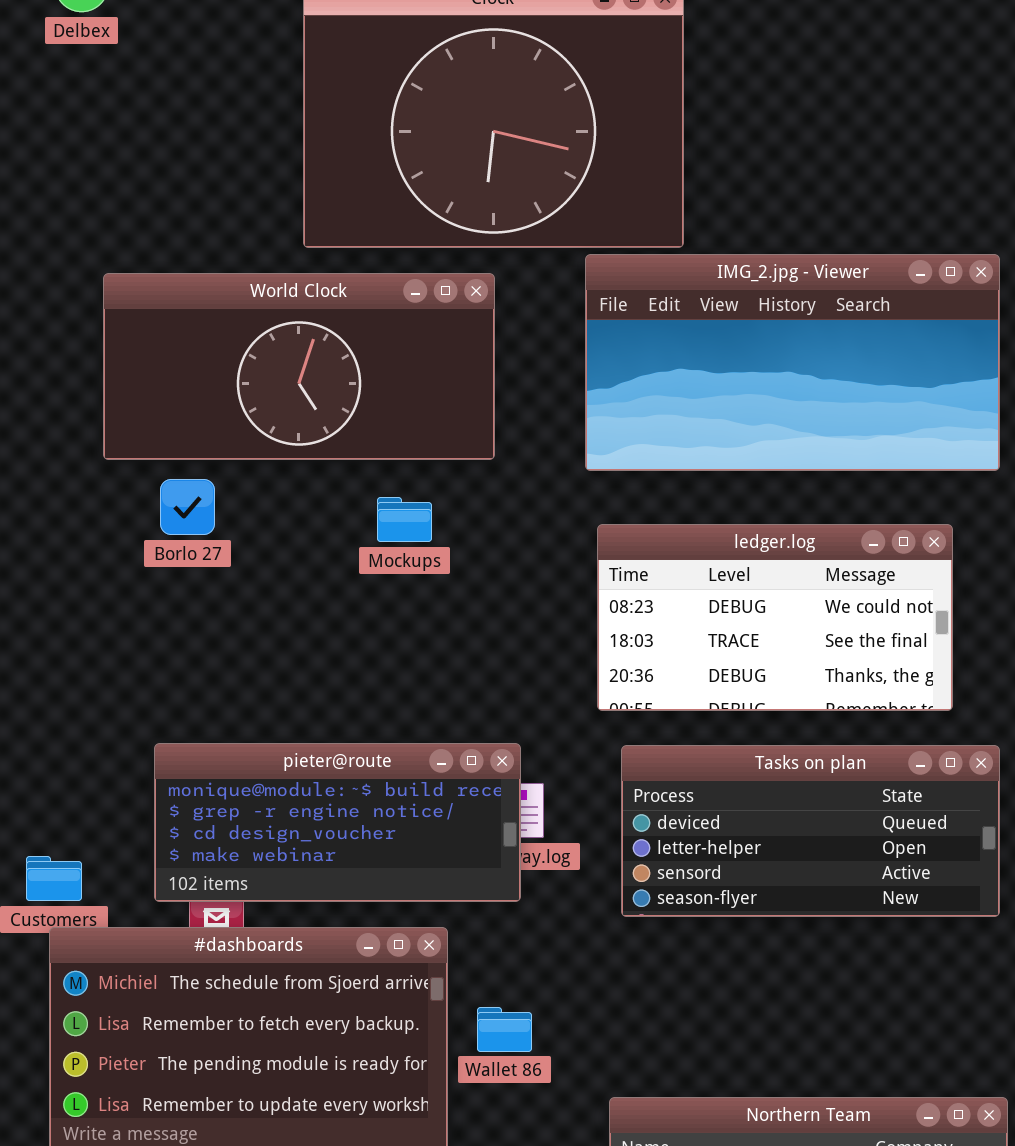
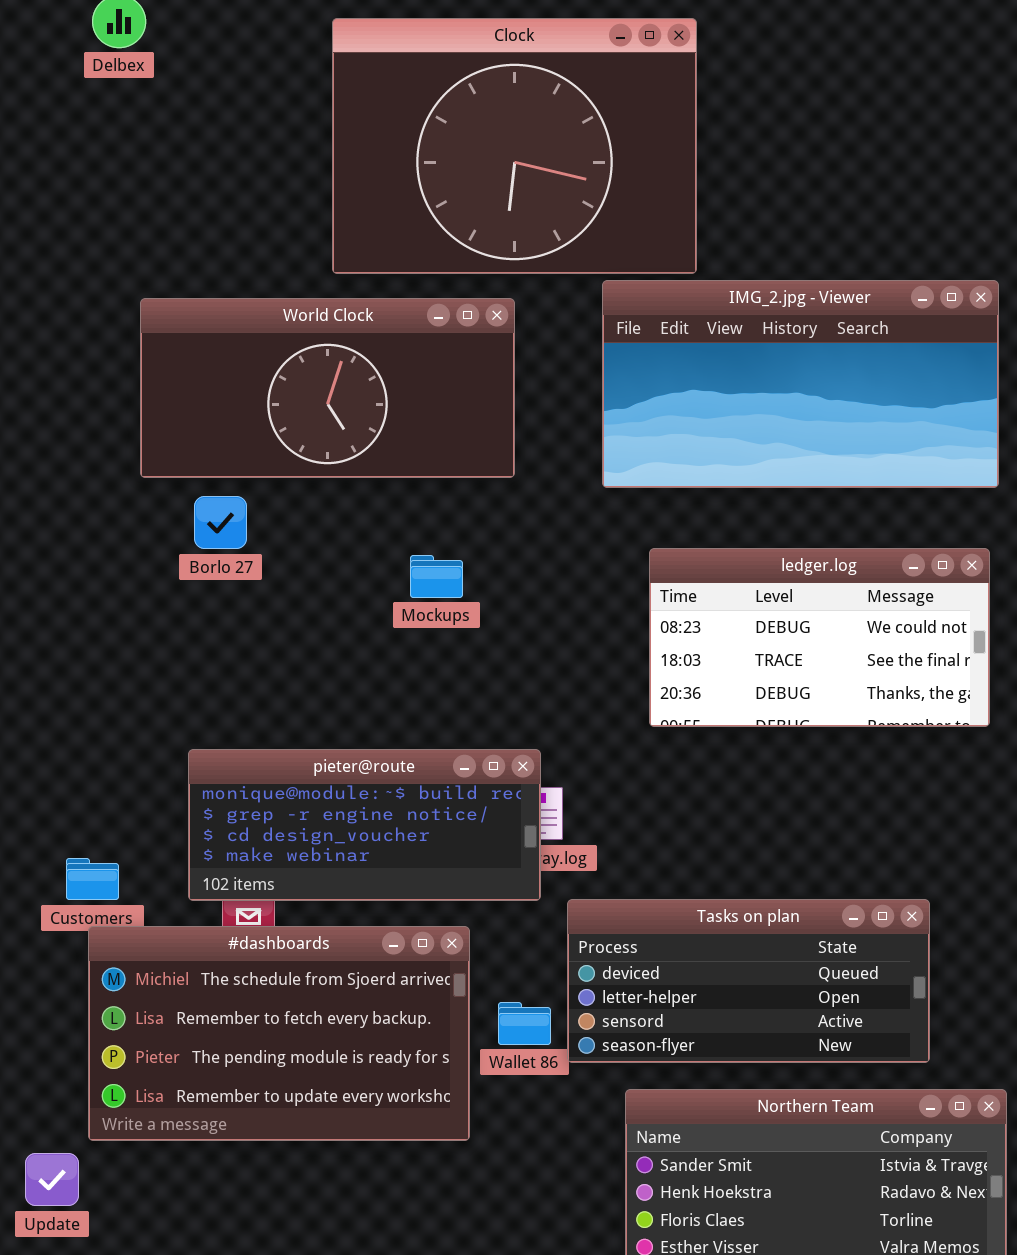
Mockups: [377,497,432,542] -> [410,555,463,598], moved
ledger.log: [597,524,953,711] -> [649,548,990,727], moved
Tasks on plan: [621,745,1000,917] -> [567,899,930,1063], moved

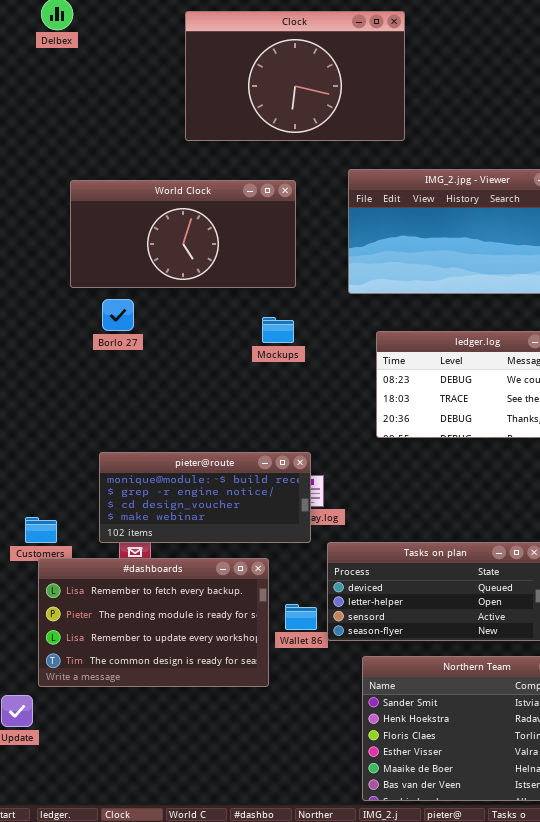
Clock: [332,18,697,274] -> [185,11,405,141], resized
Mockups: [410,555,463,598] -> [262,317,294,343], moved
#dashboards: [88,926,470,1141] -> [38,558,269,687], scrolled down 1 row

